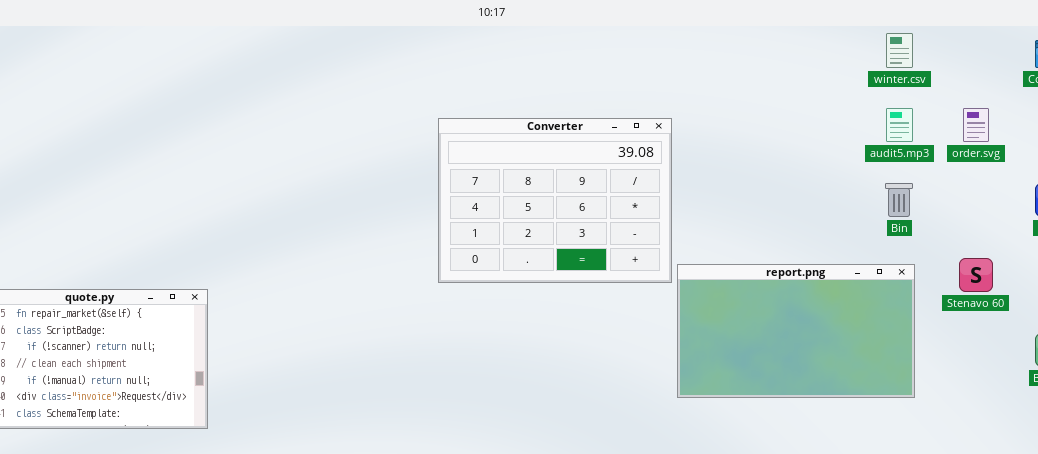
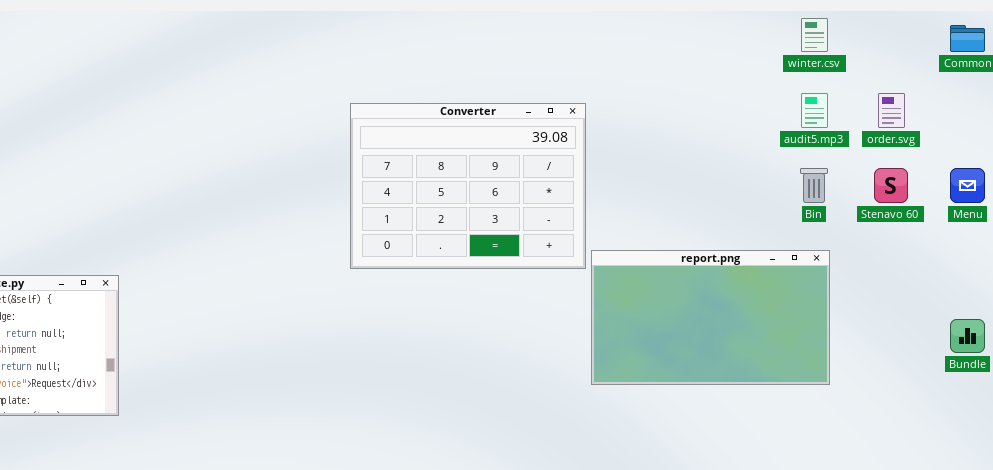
Stenavo 60: [959,258,993,292] -> [874,168,908,203], moved

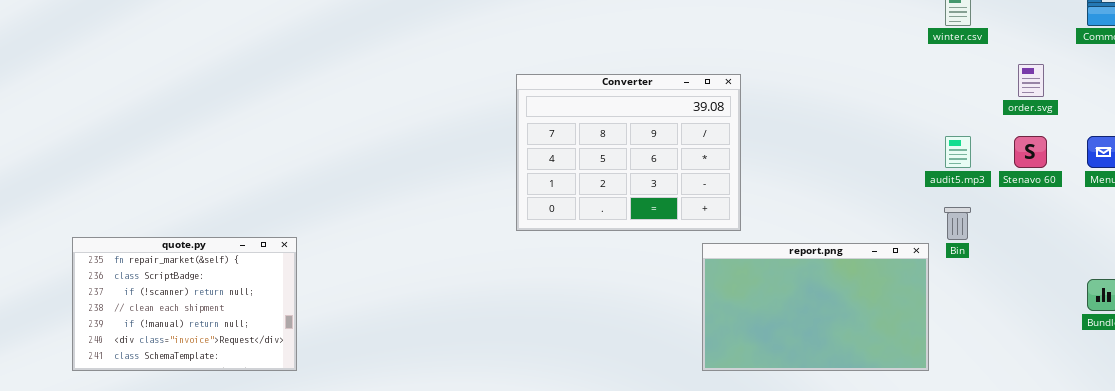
audit5.mp3: [801,93,828,128] -> [945,136,971,168], moved
Bin: [800,168,828,203] -> [944,207,971,240], moved
report.png: [591,250,830,385] -> [702,243,929,371], moved

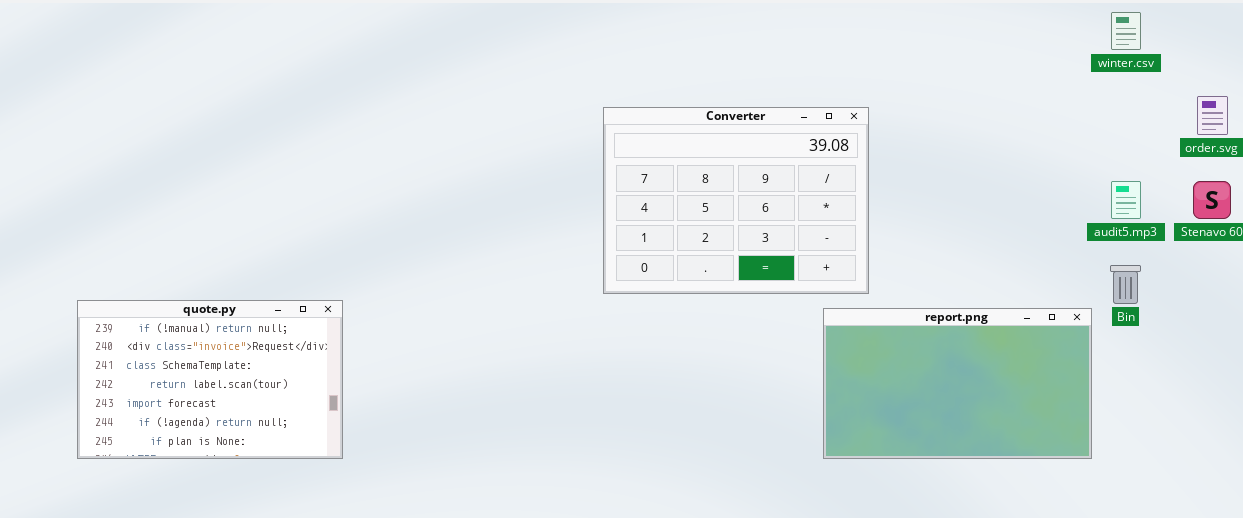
quote.py: [72,237,297,371] -> [77,300,343,459], scrolled down 4 rows

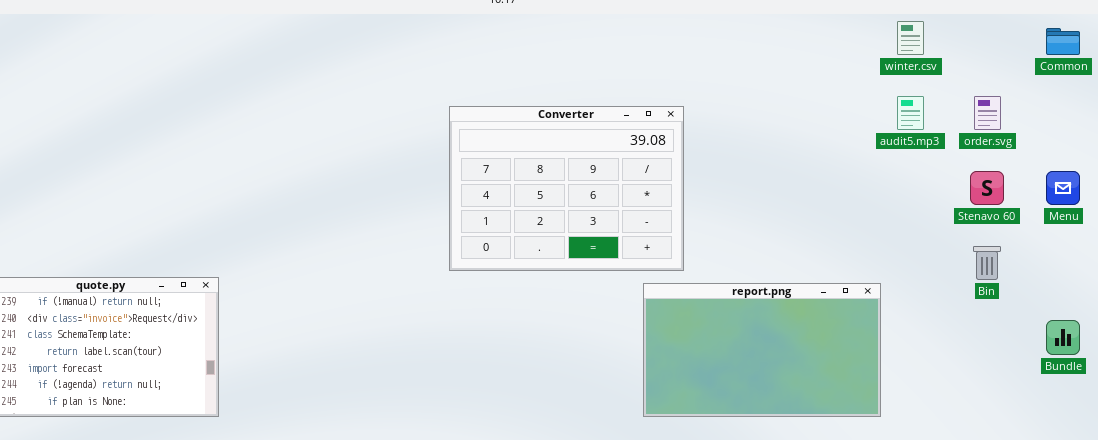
audit5.mp3: [1111,181,1141,219] -> [897,96,924,130], moved
Bin: [1110,265,1141,304] -> [973,246,1001,280], moved

